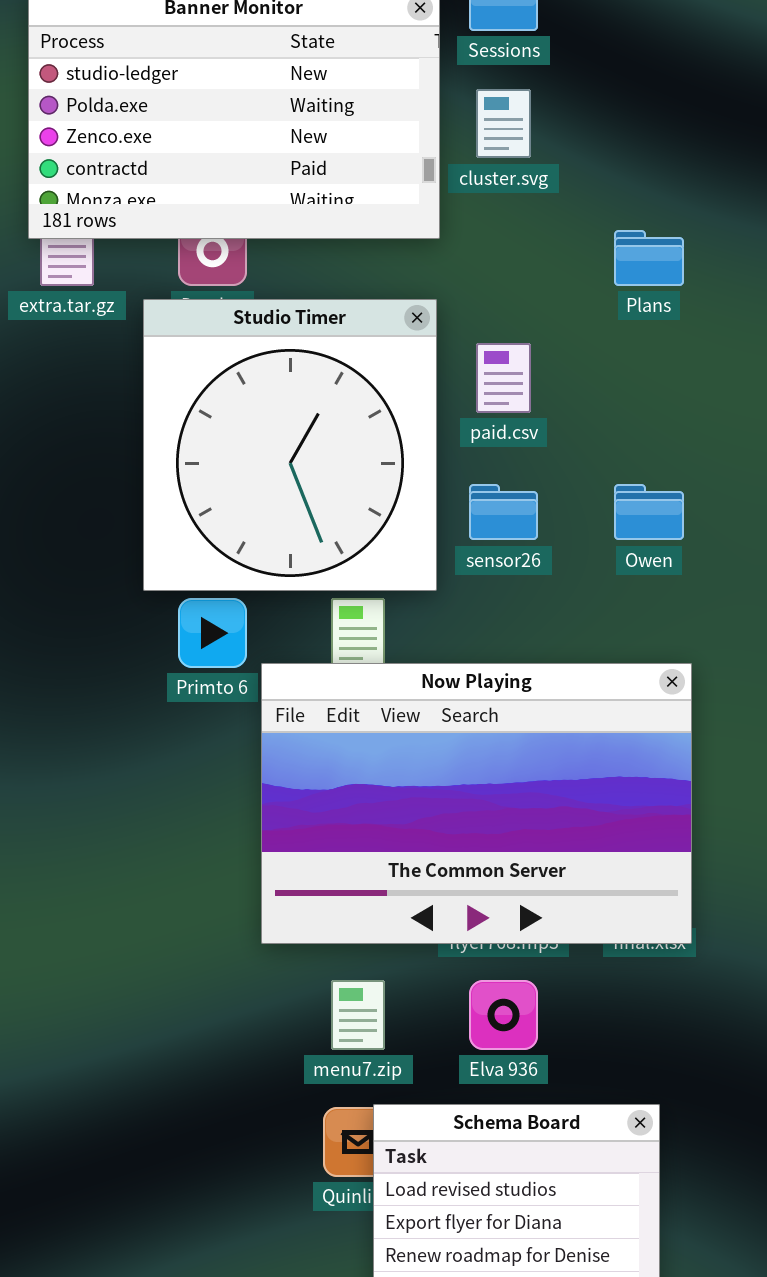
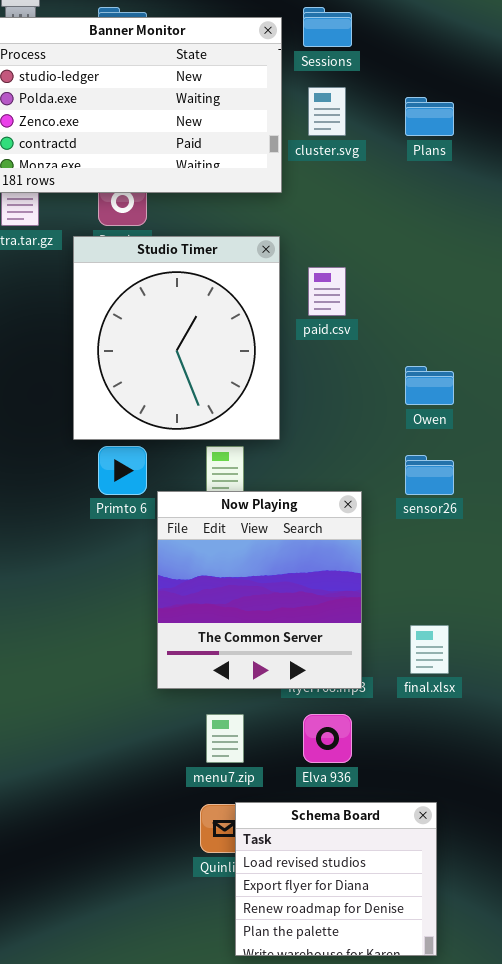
Plans: [614,230,684,286] -> [405,97,454,136], moved
sensor26: [469,484,538,540] -> [405,455,454,495], moved
Now Playing: [261,663,692,944] -> [157,491,362,689], resized

